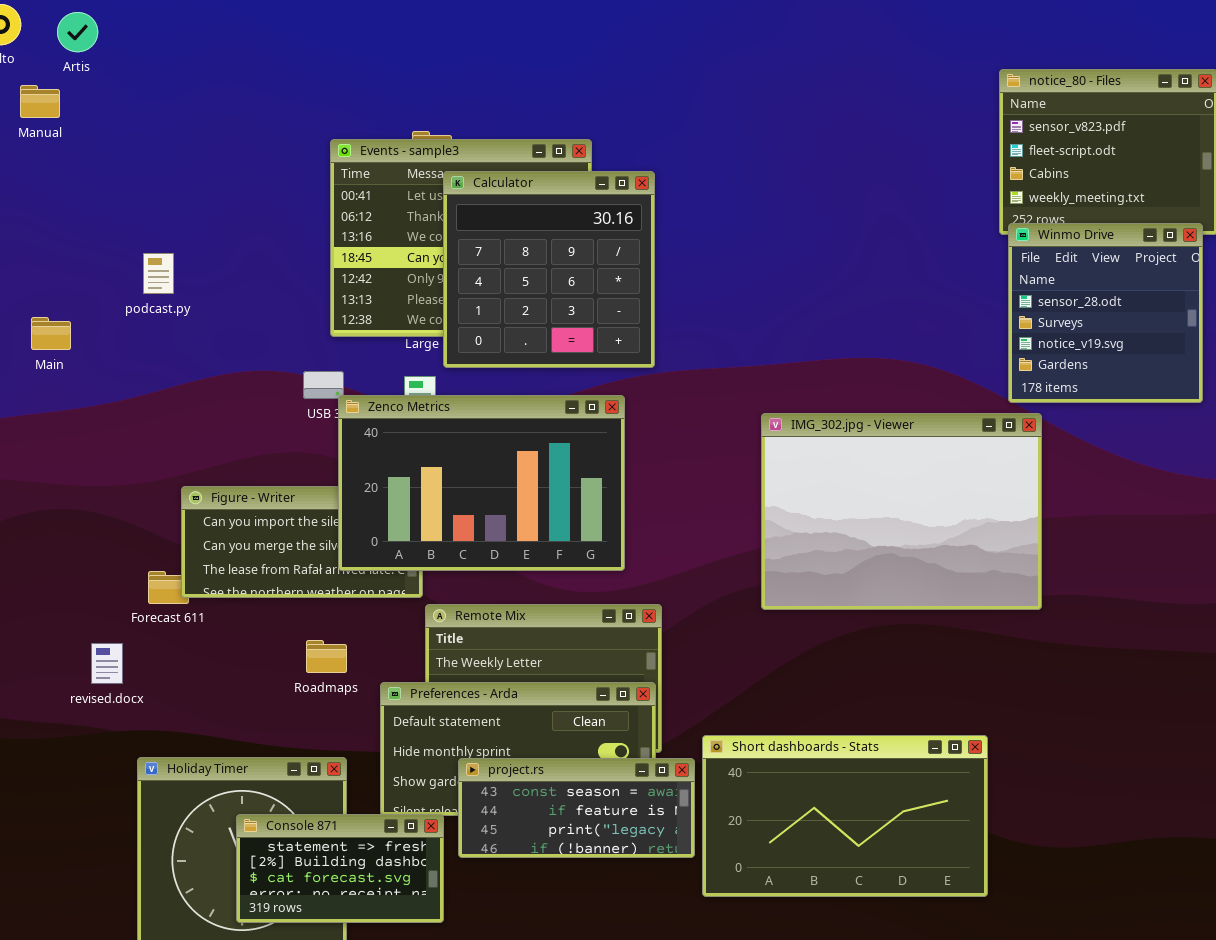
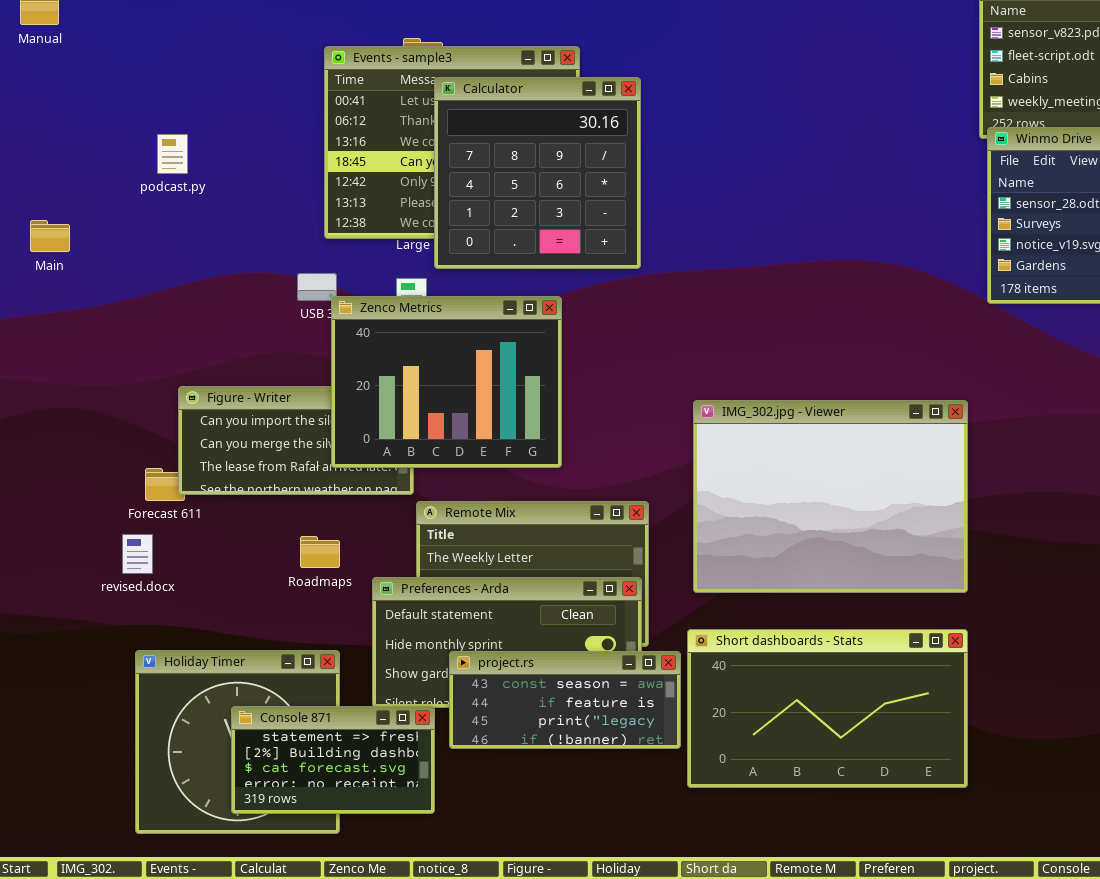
podcast.py: [143,253,174,294] -> [157,134,188,174], moved
Zenco Metrics: [338,395,625,571] -> [331,296,562,468], resized
IMG_302.jpg - Viewer: [761,413,1042,610] -> [693,400,968,593], moved
revised.docx: [91,643,123,684] -> [122,534,153,574], moved

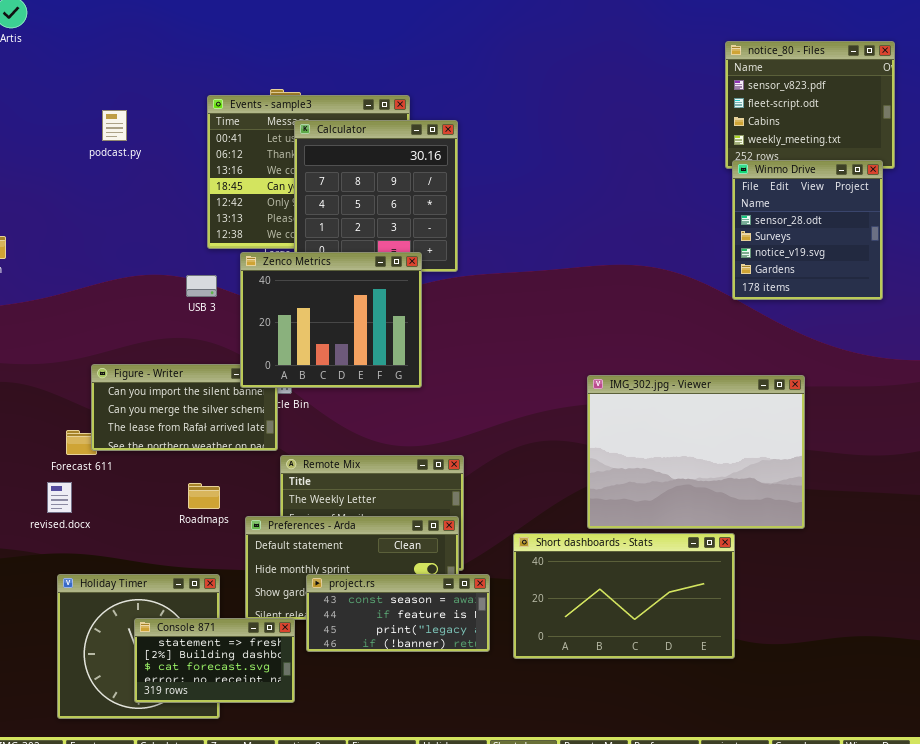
podcast.py: [157,134,188,174] -> [102,110,127,141], moved
Zenco Metrics: [331,296,562,468] -> [240,252,422,388], moved
IMG_302.jpg - Viewer: [693,400,968,593] -> [587,375,805,529], moved
Short dashboards - Stats: [687,629,968,788] -> [513,533,735,659], moved

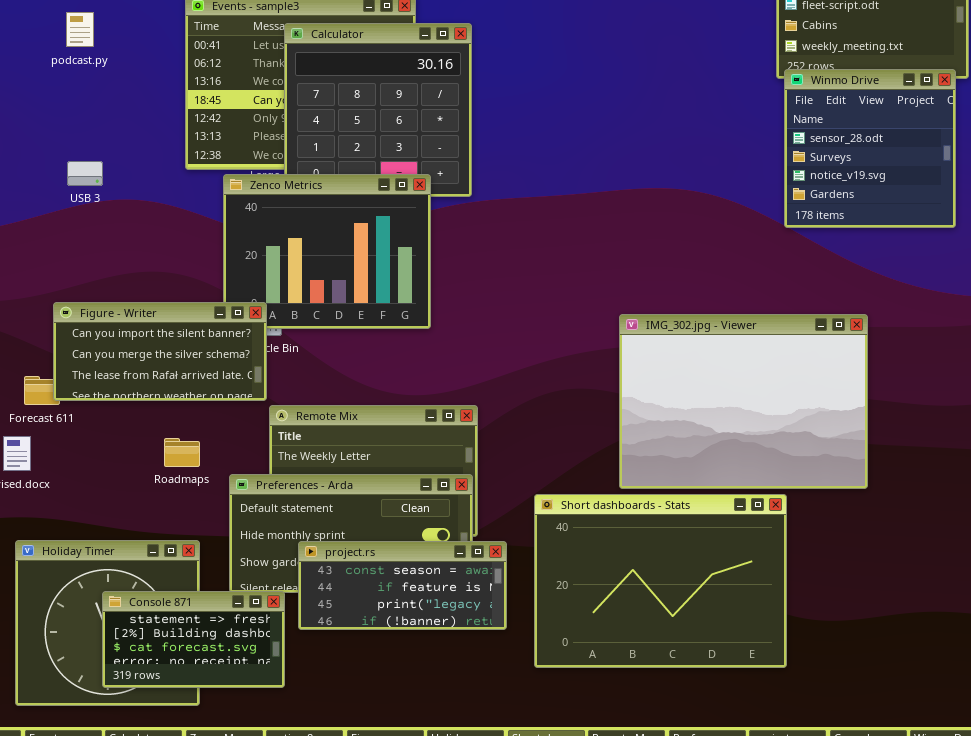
USB 3: [186,275,217,297] -> [67,161,103,186], moved
Figure - Writer: [91,364,278,451] -> [53,302,267,401], raised
Short dashboards - Stats: [513,533,735,659] -> [534,494,787,668], resized

